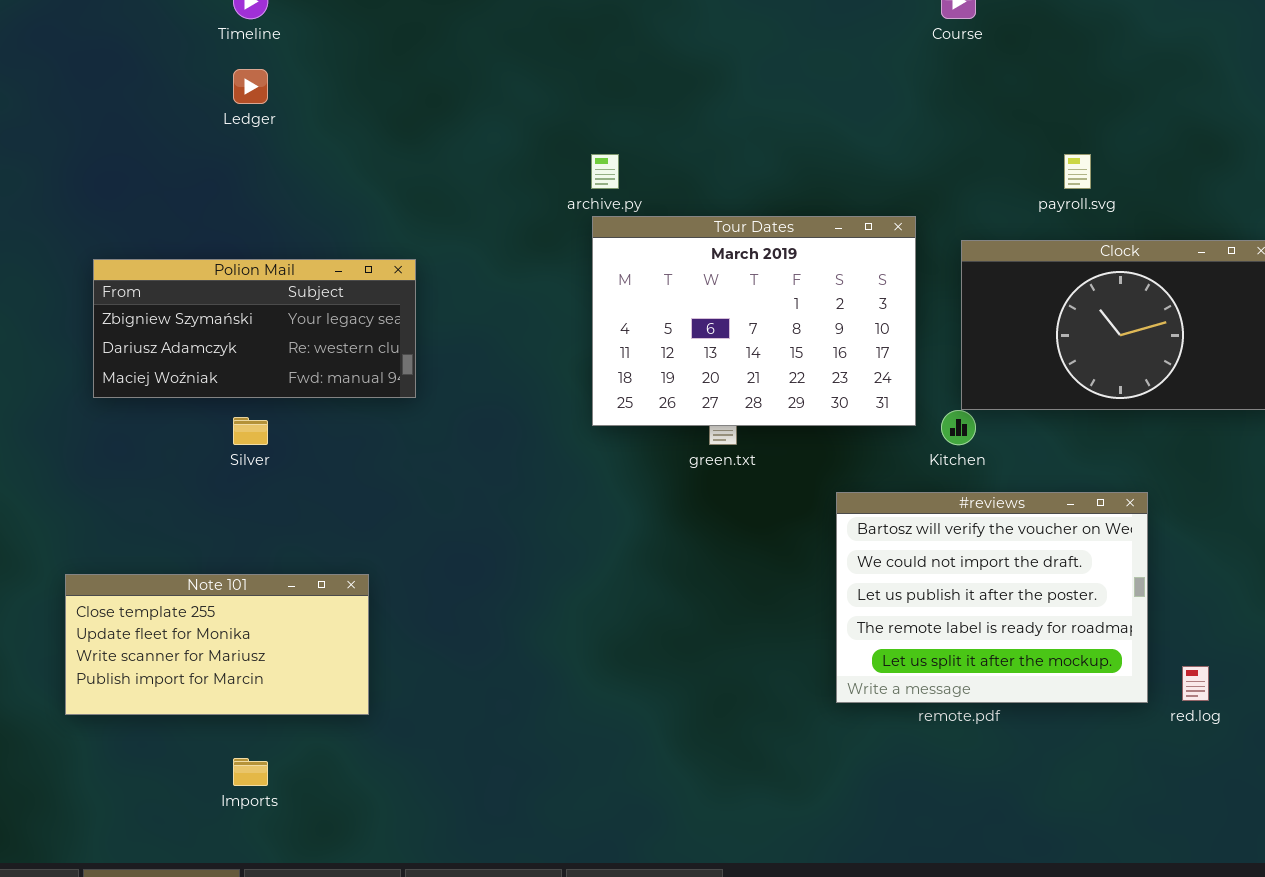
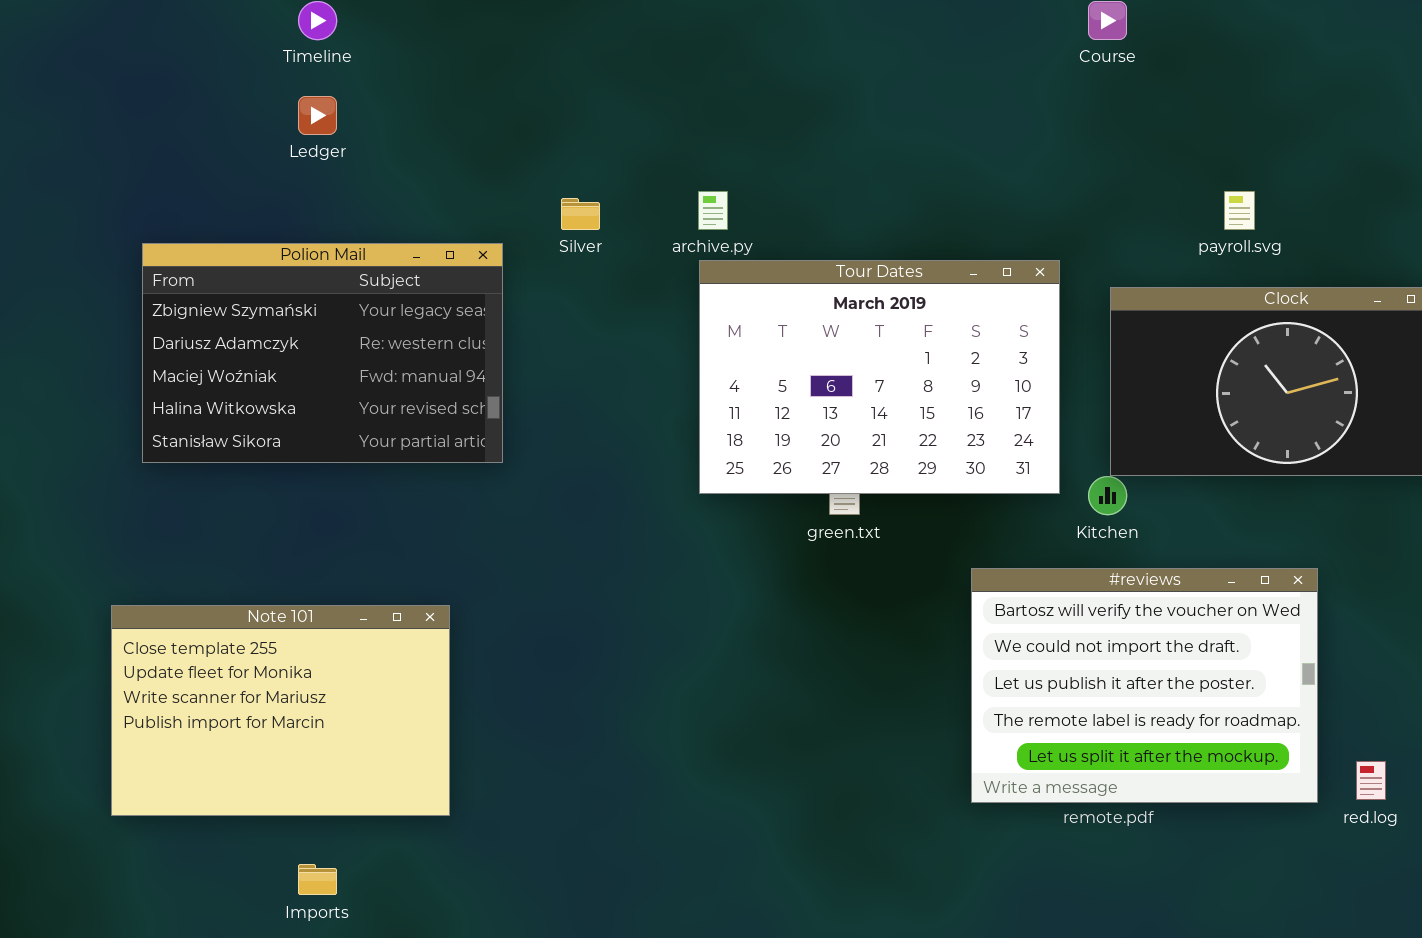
Polion Mail: [93,259,416,398] -> [142,243,503,463], resized
Silver: [233,417,268,445] -> [561,198,600,230], moved
Note 101: [65,574,369,715] -> [111,605,450,816], resized

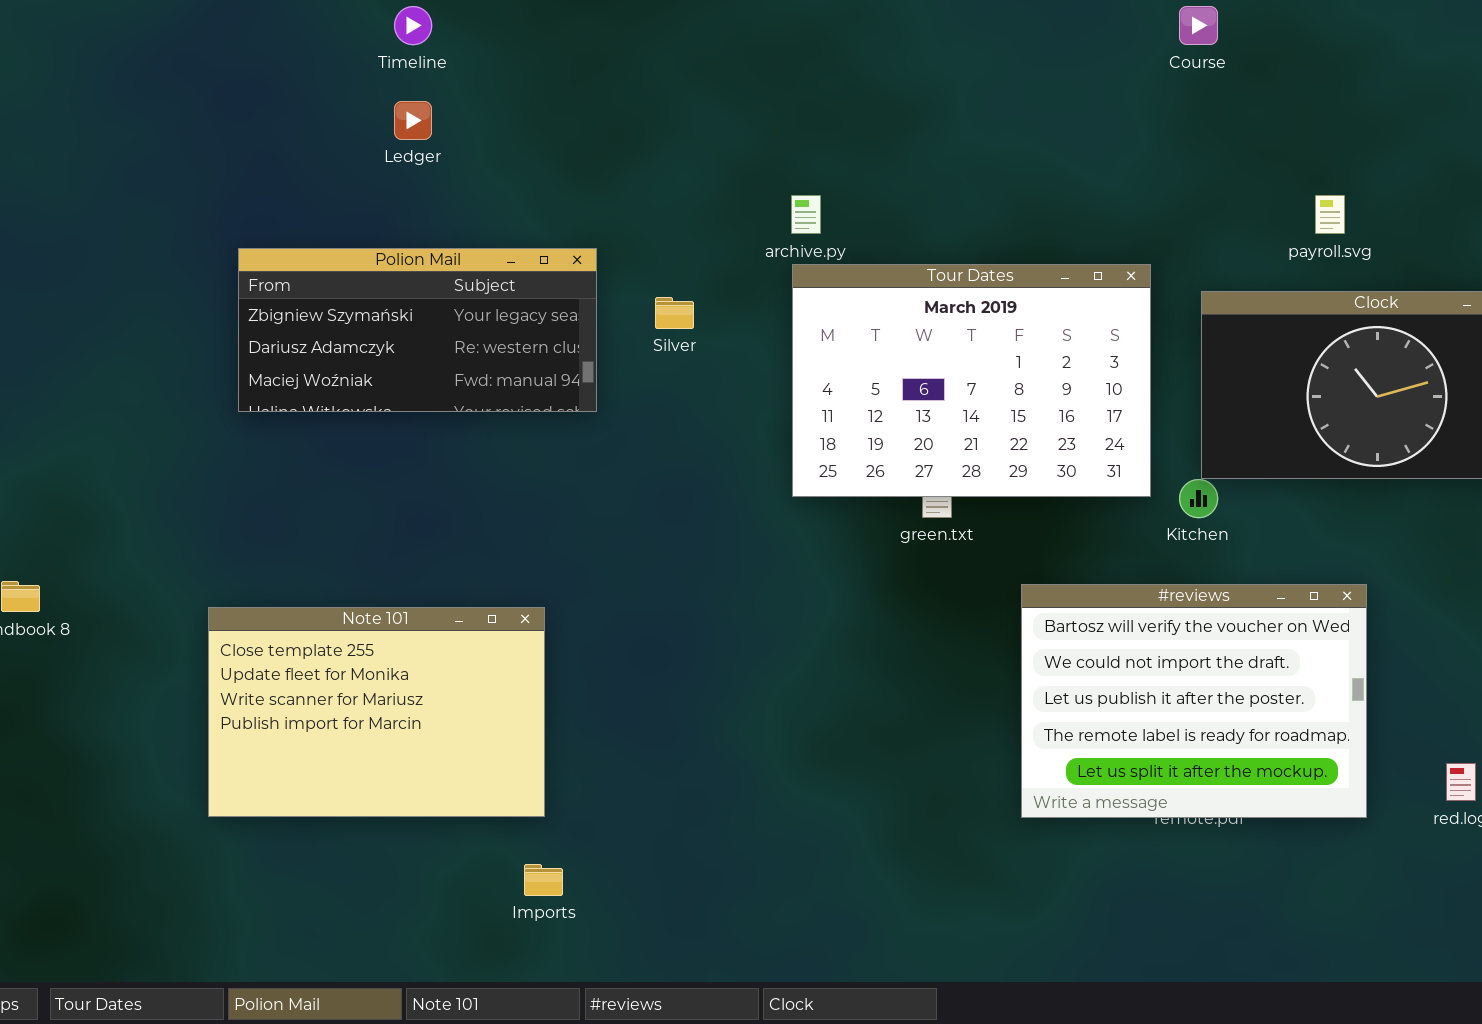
Silver: [561,198,600,230] -> [655,297,694,329], moved
Polion Mail: [142,243,503,463] -> [238,248,597,412], resized
#reviews: [971,568,1318,803] -> [1021,584,1367,818], moved
Imports: [298,864,337,895] -> [524,864,563,896], moved

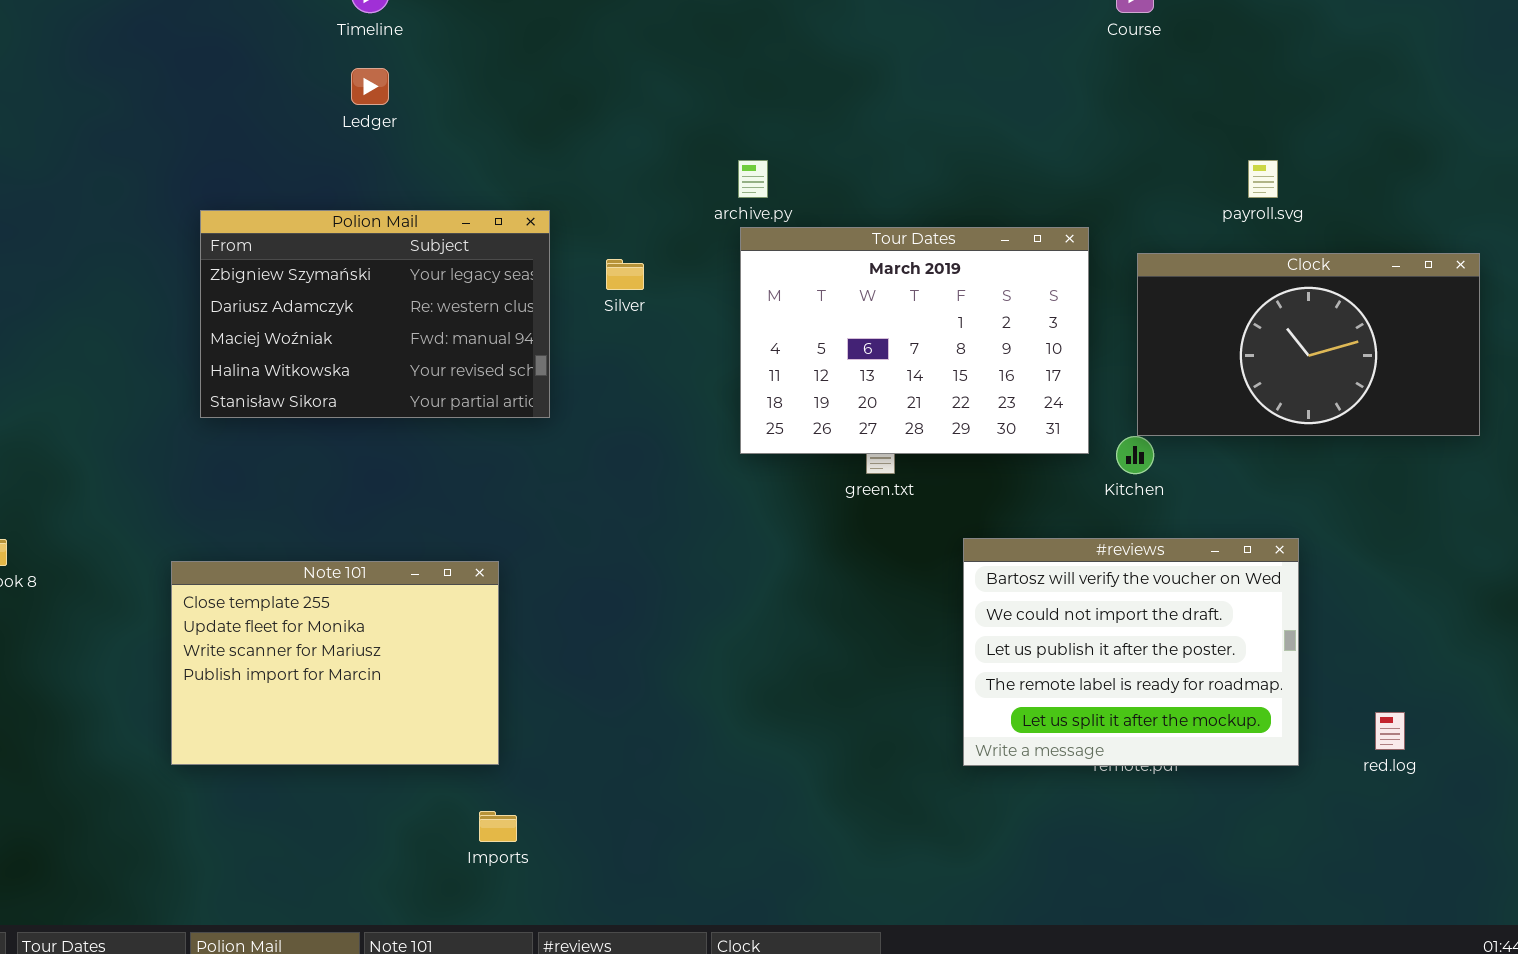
Polion Mail: [238,248,597,412] -> [200,210,550,418], resized

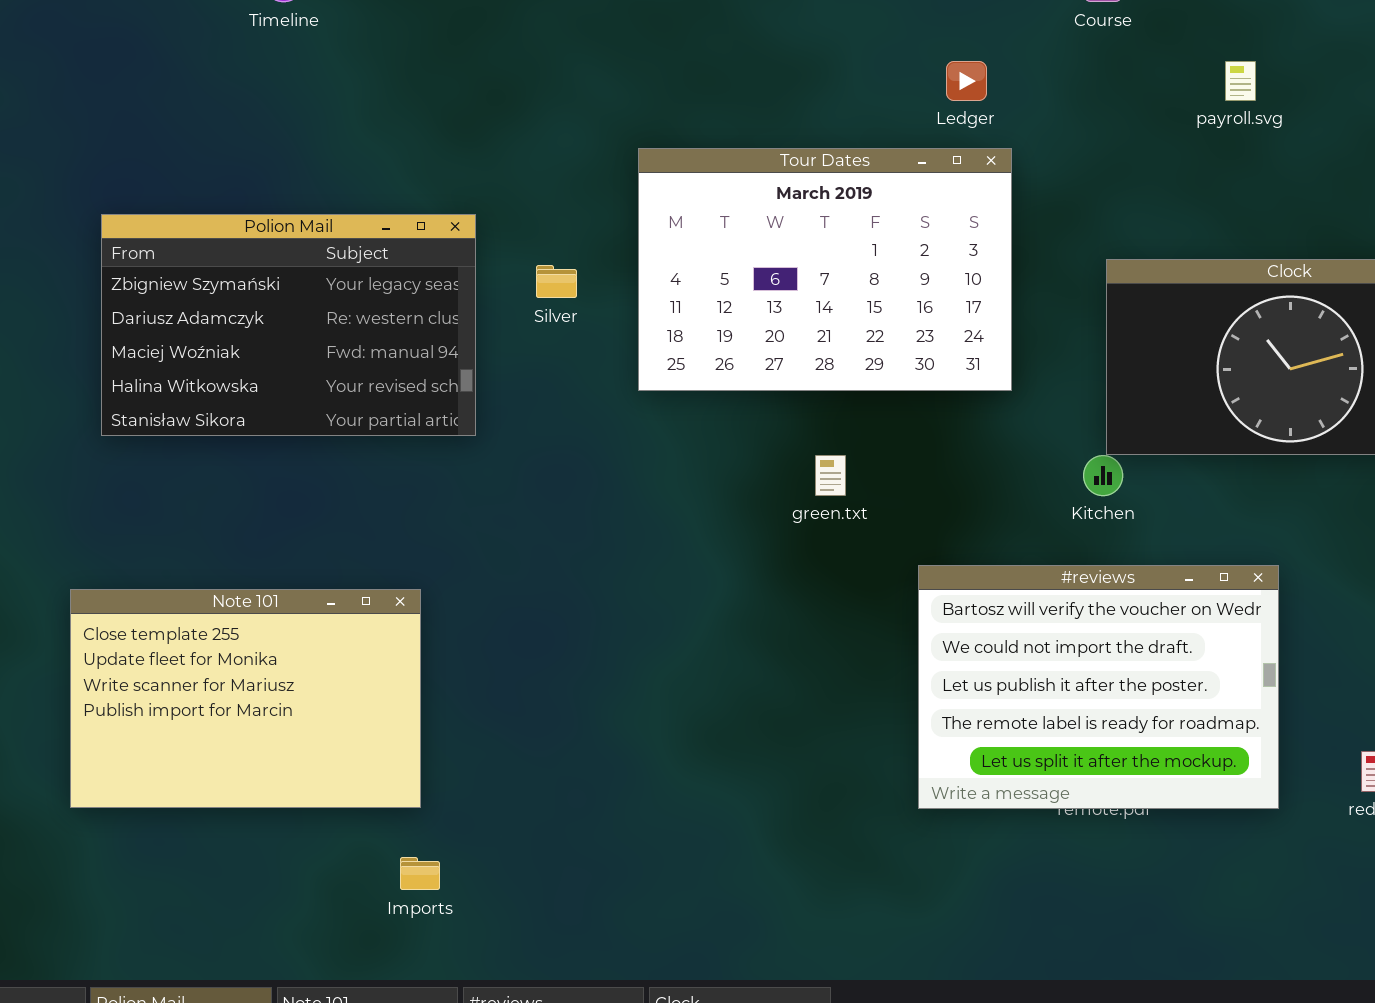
Ledger: [351,68,389,105] -> [946,61,987,101], moved
payroll.svg: [1248,160,1278,198] -> [1225,61,1256,101], moved
Tour Dates: [740,227,1089,454] -> [638,148,1012,391], moved

